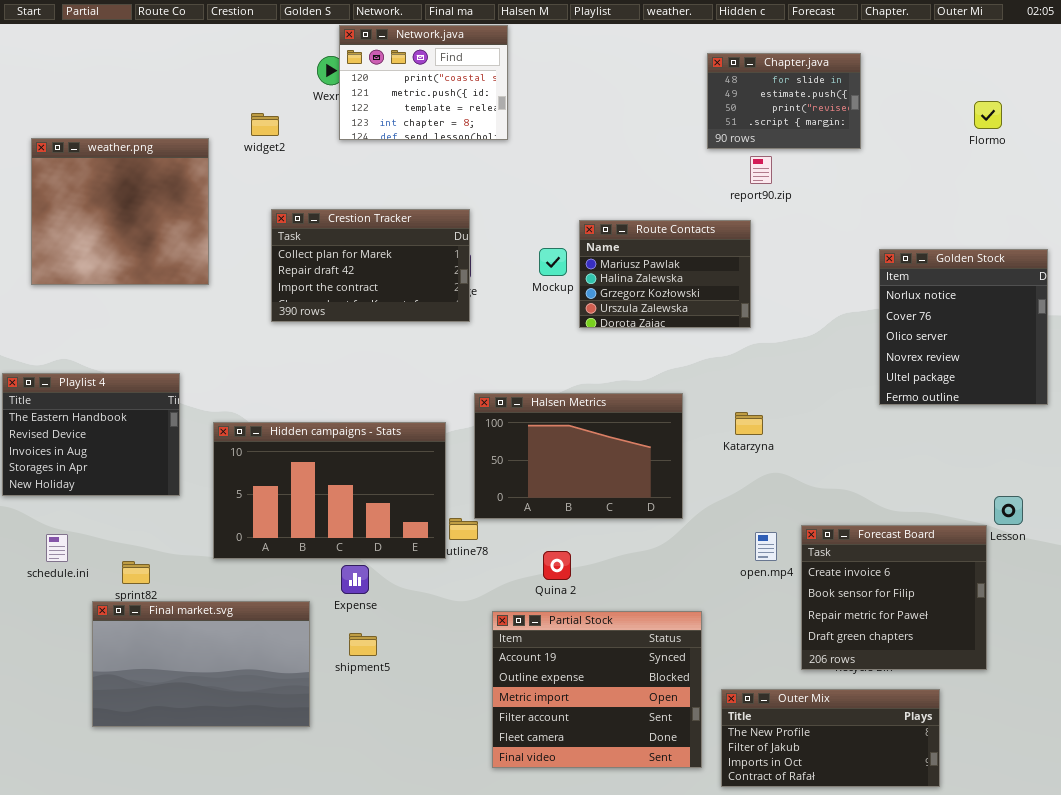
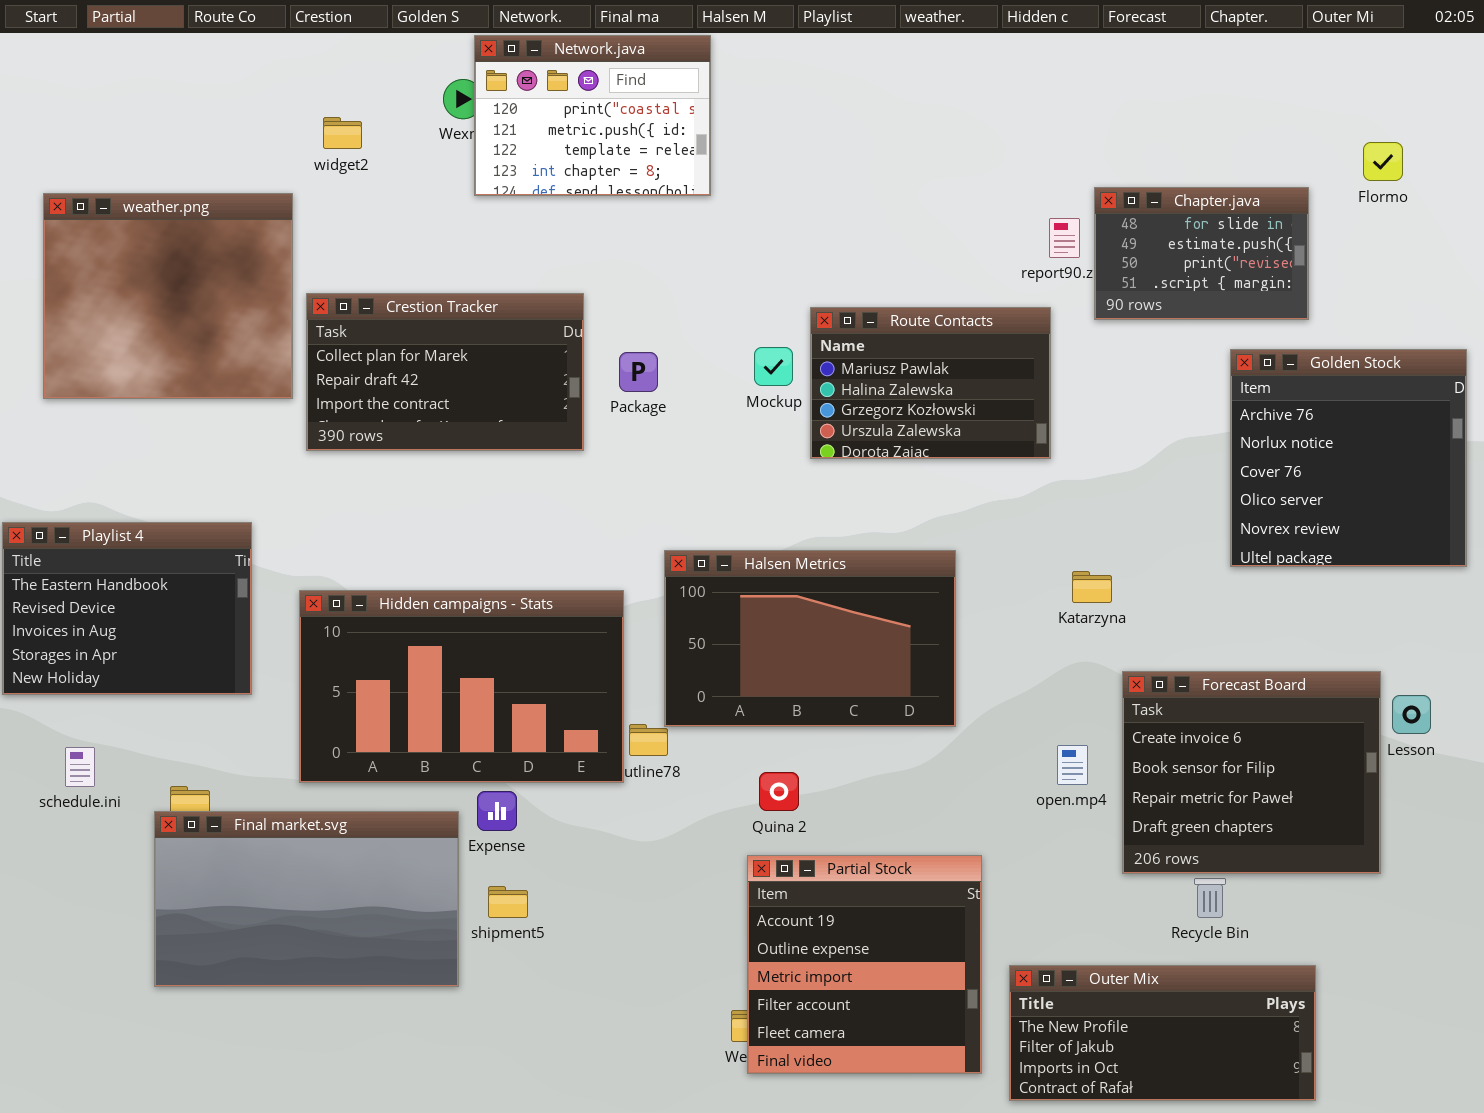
Chapter.java: [707,53,861,149] -> [1094,187,1309,320], moved
widget2: [251,113,279,136] -> [323,117,362,149], moved
Crestion Tracker: [271,209,470,322] -> [306,293,584,451], moved
Golden Stock: [879,249,1048,405] -> [1230,349,1467,567], scrolled up 1 row
Katarzyna: [735,412,763,435] -> [1072,571,1112,603], moved
Forecast Board: [801,525,987,670] -> [1122,671,1381,874], moved
Final market.svg: [92,601,310,727] -> [154,811,459,987], moved
Partial Stock: [492,611,702,768] -> [747,855,982,1074], resized

